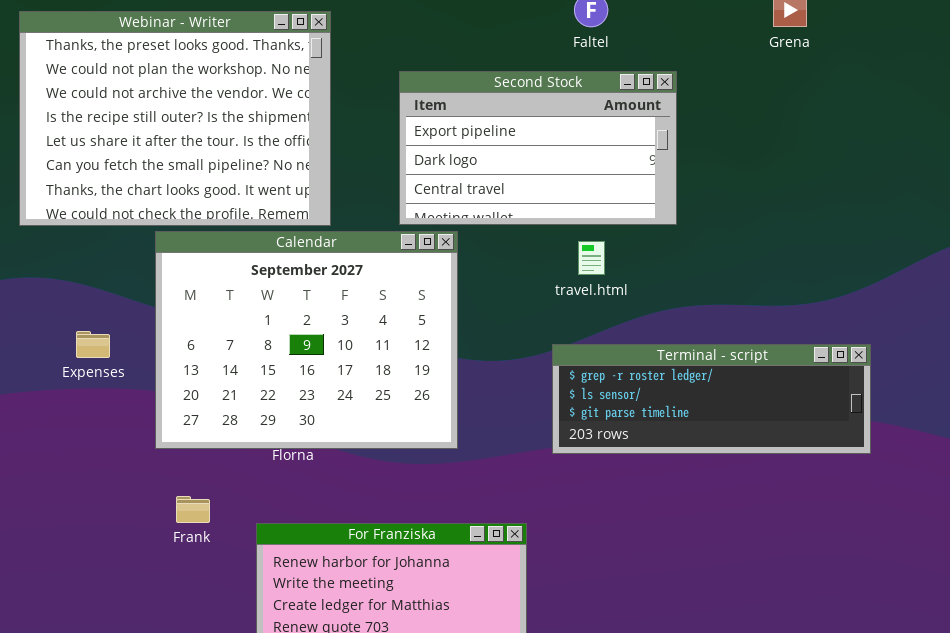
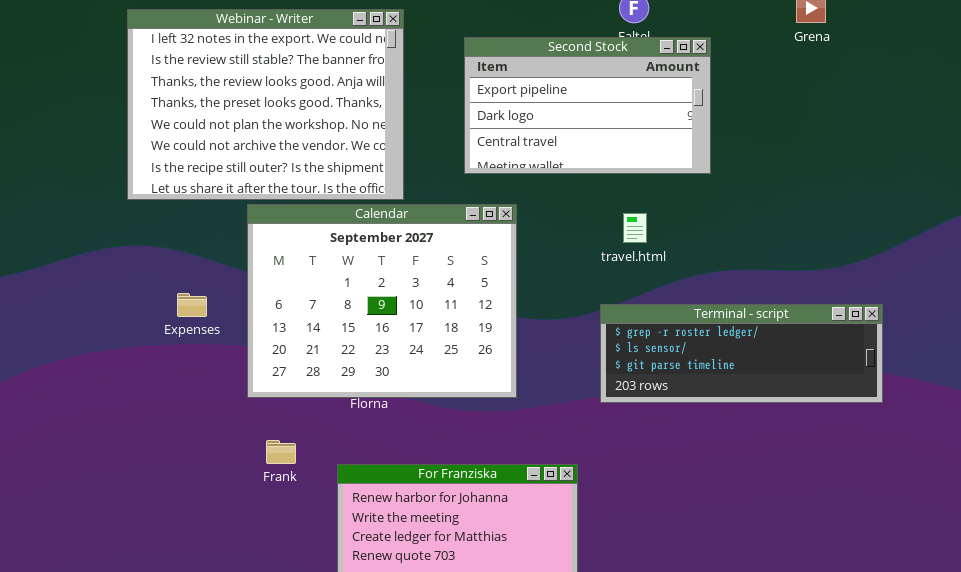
Webinar - Writer: [19,11,331,226] -> [127,9,404,200], scrolled up 3 rows
Second Stock: [399,71,677,225] -> [464,37,711,174], moved

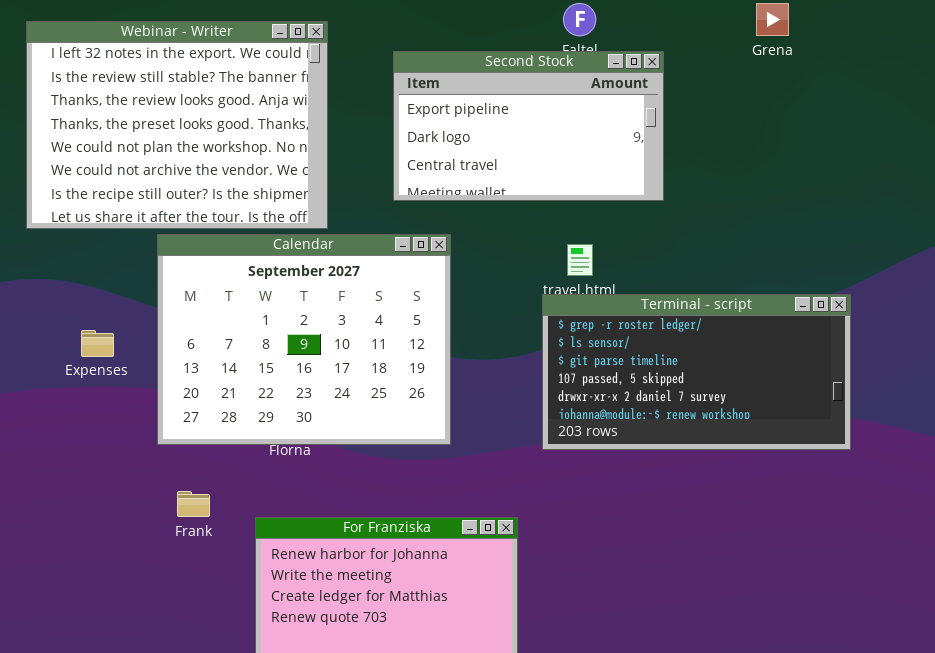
Terminal - script: [600,304,883,403] -> [542,294,851,450], resized

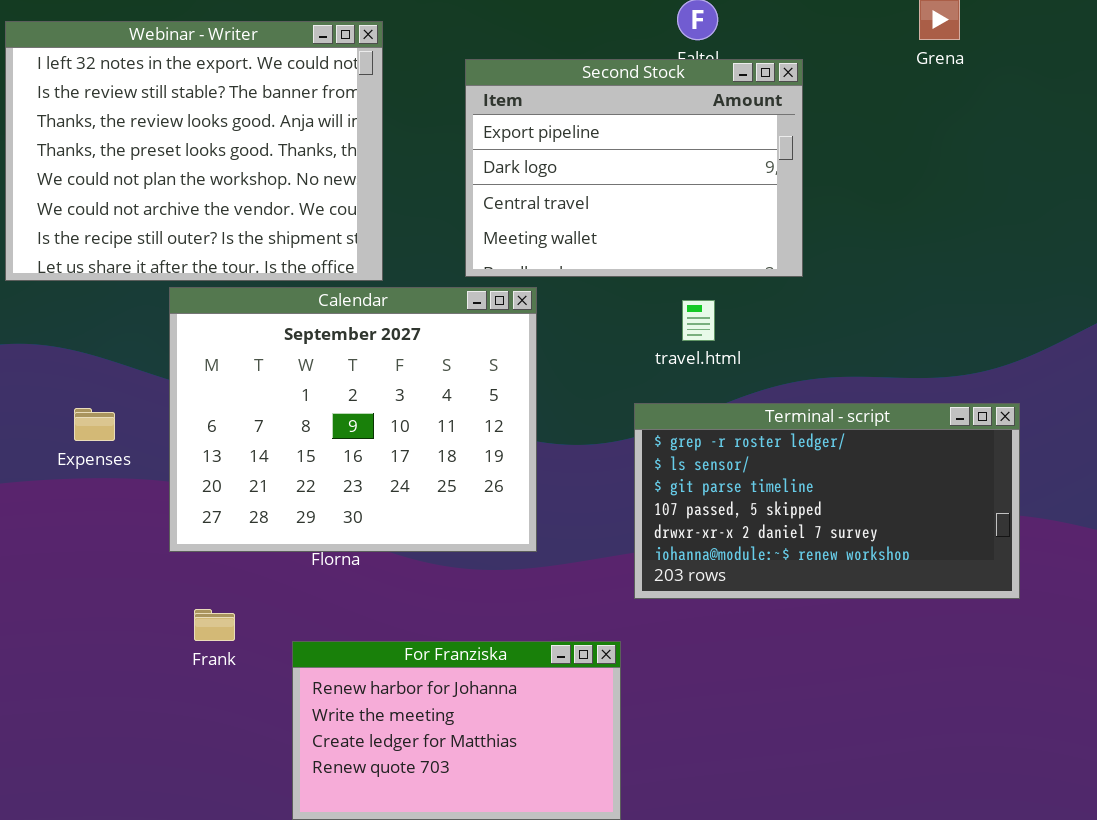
Second Stock: [393,51,664,201] -> [465,59,803,277], resized
Terminal - script: [542,294,851,450] -> [634,403,1020,599], moved

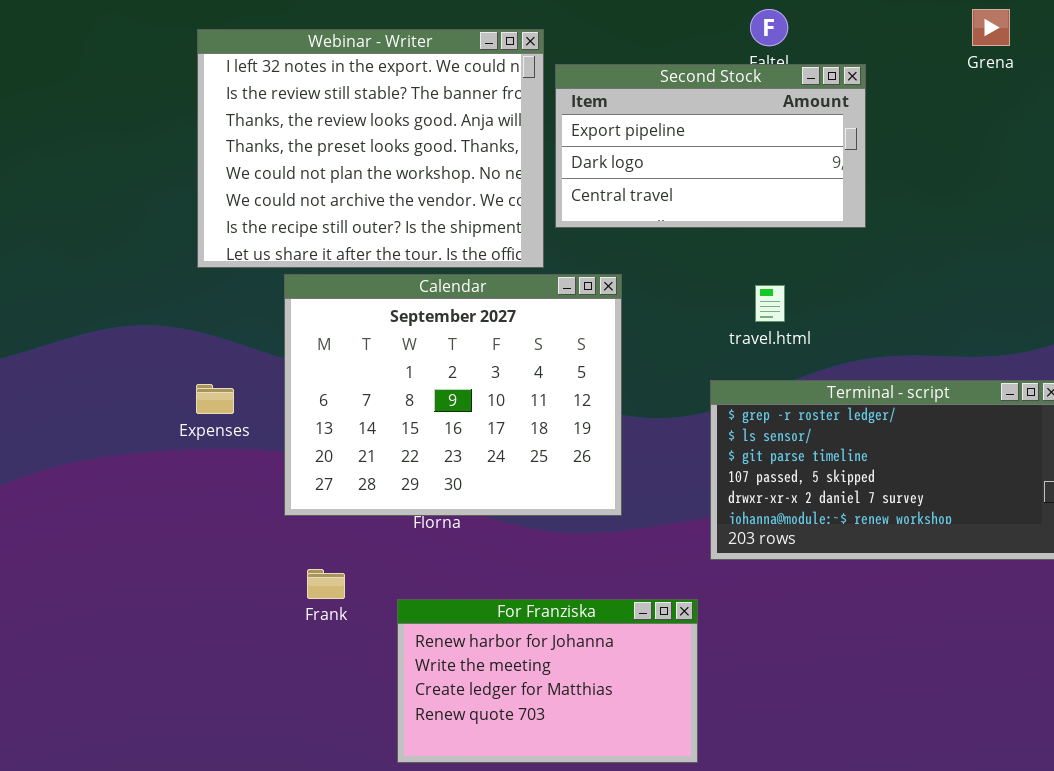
Webinar - Writer: [5,21,383,281] -> [197,29,544,268], moved
Second Stock: [465,59,803,277] -> [555,64,866,228], resized

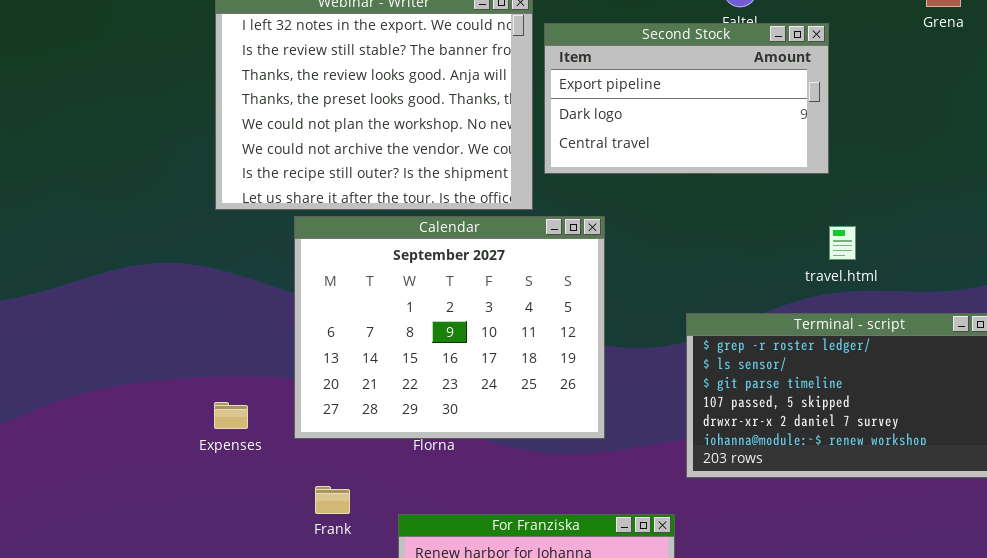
travel.html: [755,285,785,322] -> [829,226,856,260], moved
Expenses: [196,384,234,414] -> [214,402,248,429], moved

